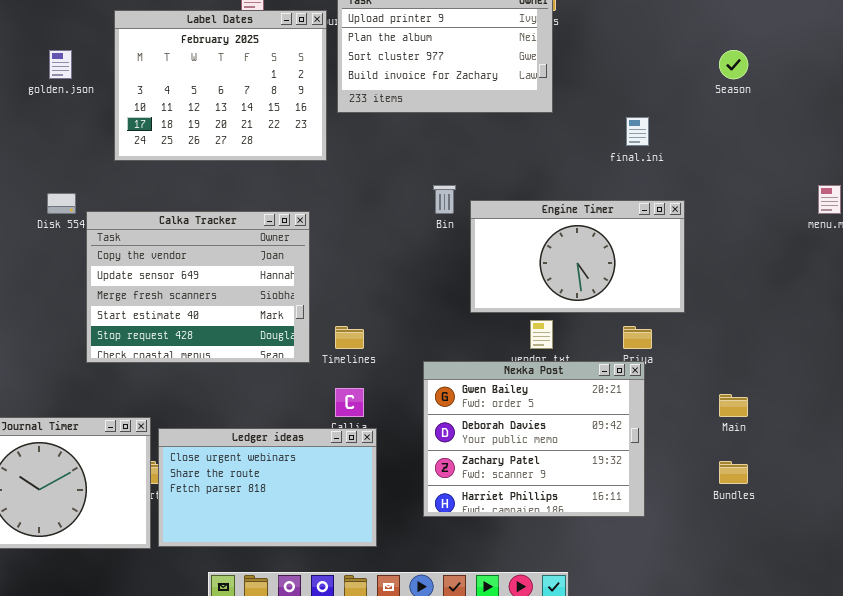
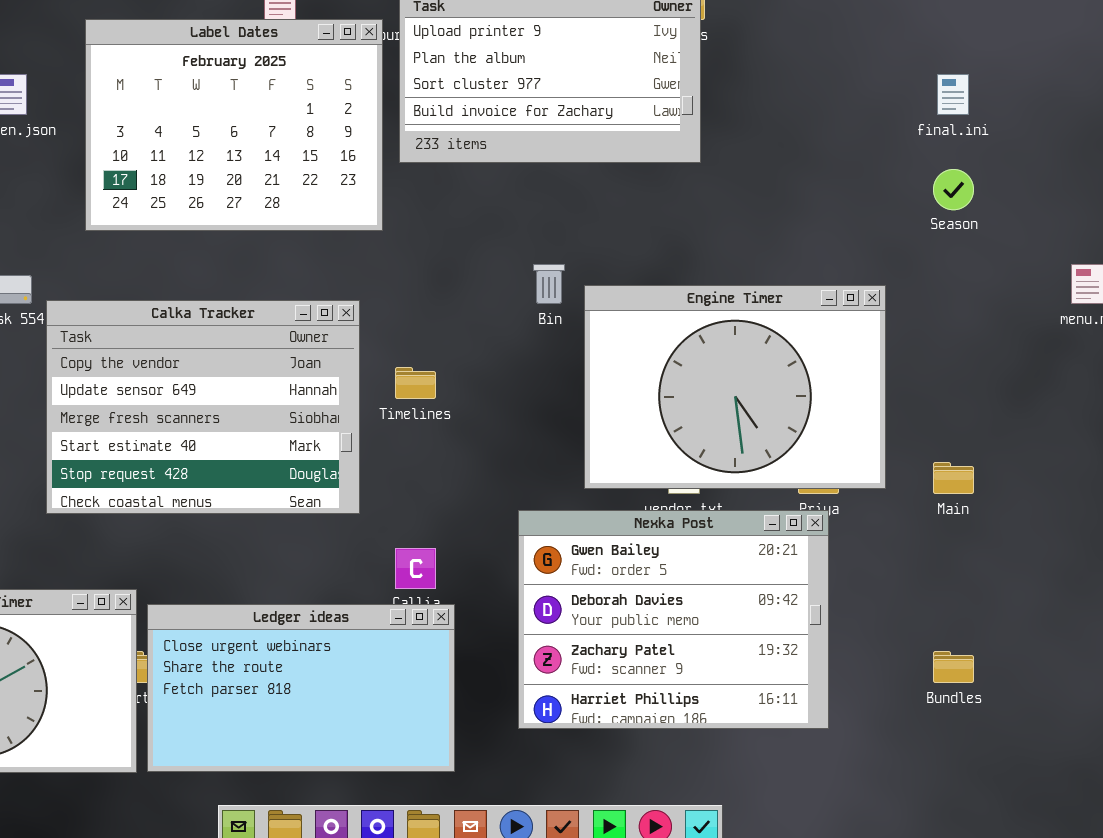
Season: [719,50,748,79] -> [933,169,974,210], moved
final.ini: [626,117,649,146] -> [937,74,969,115], moved
Engine Timer: [470,200,685,313] -> [584,285,886,489], resized
Timelines: [335,326,364,349] -> [395,367,436,399], moved
Main: [719,394,748,417] -> [933,462,974,494], moved

